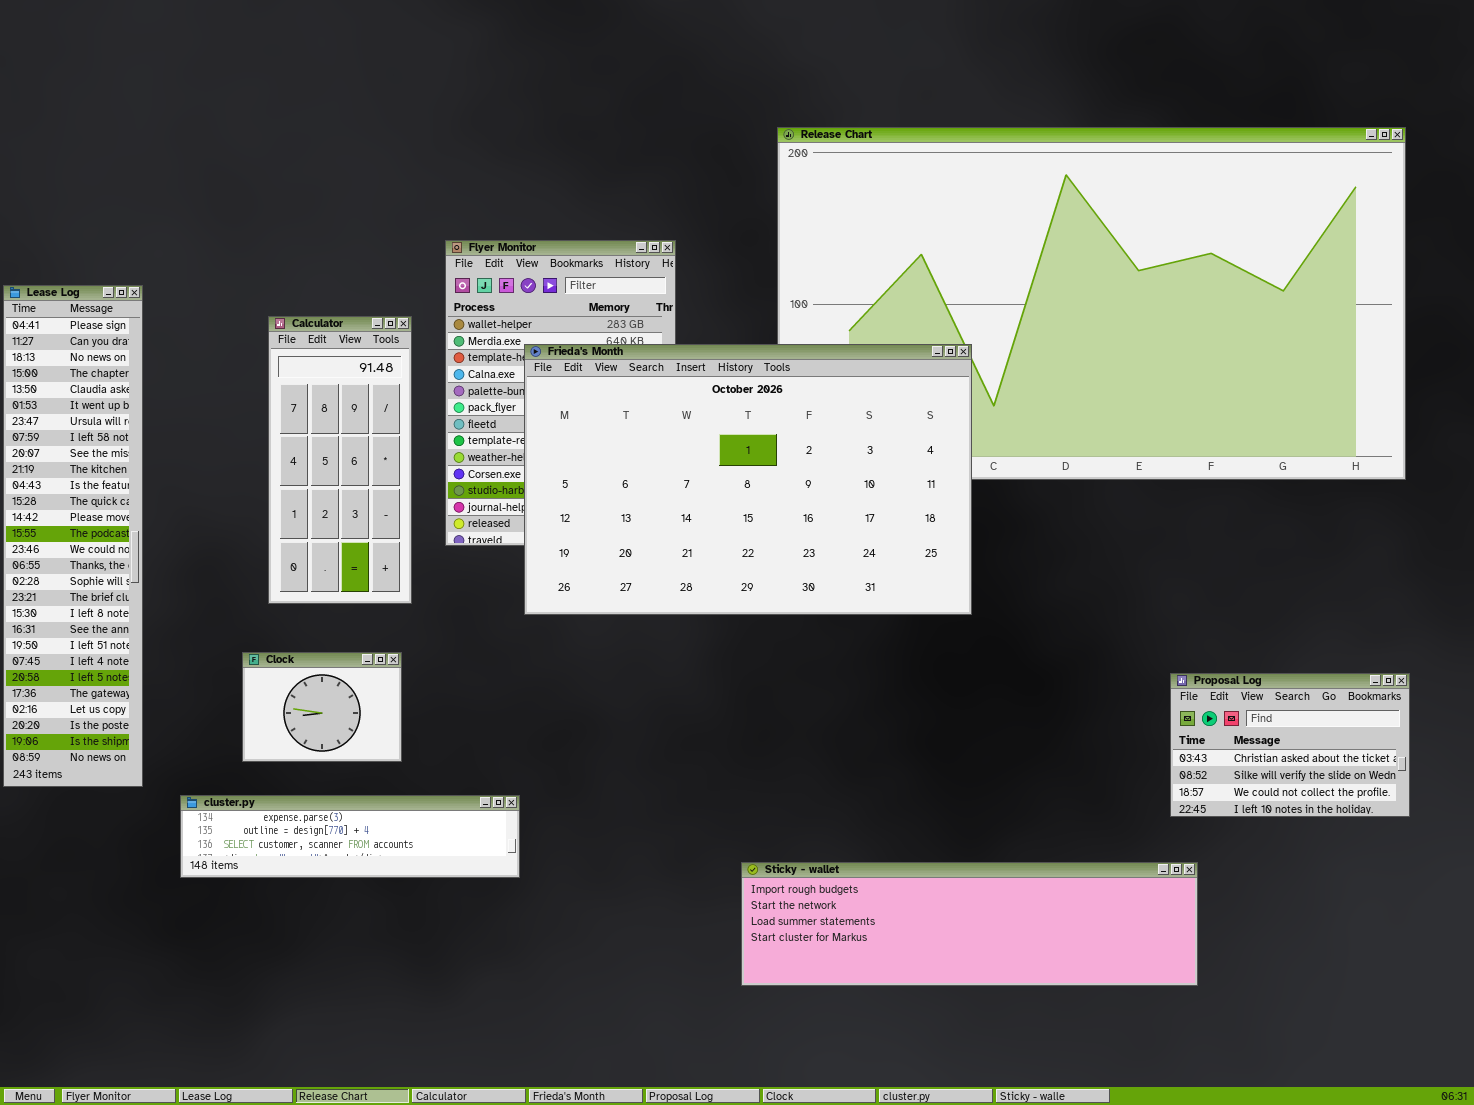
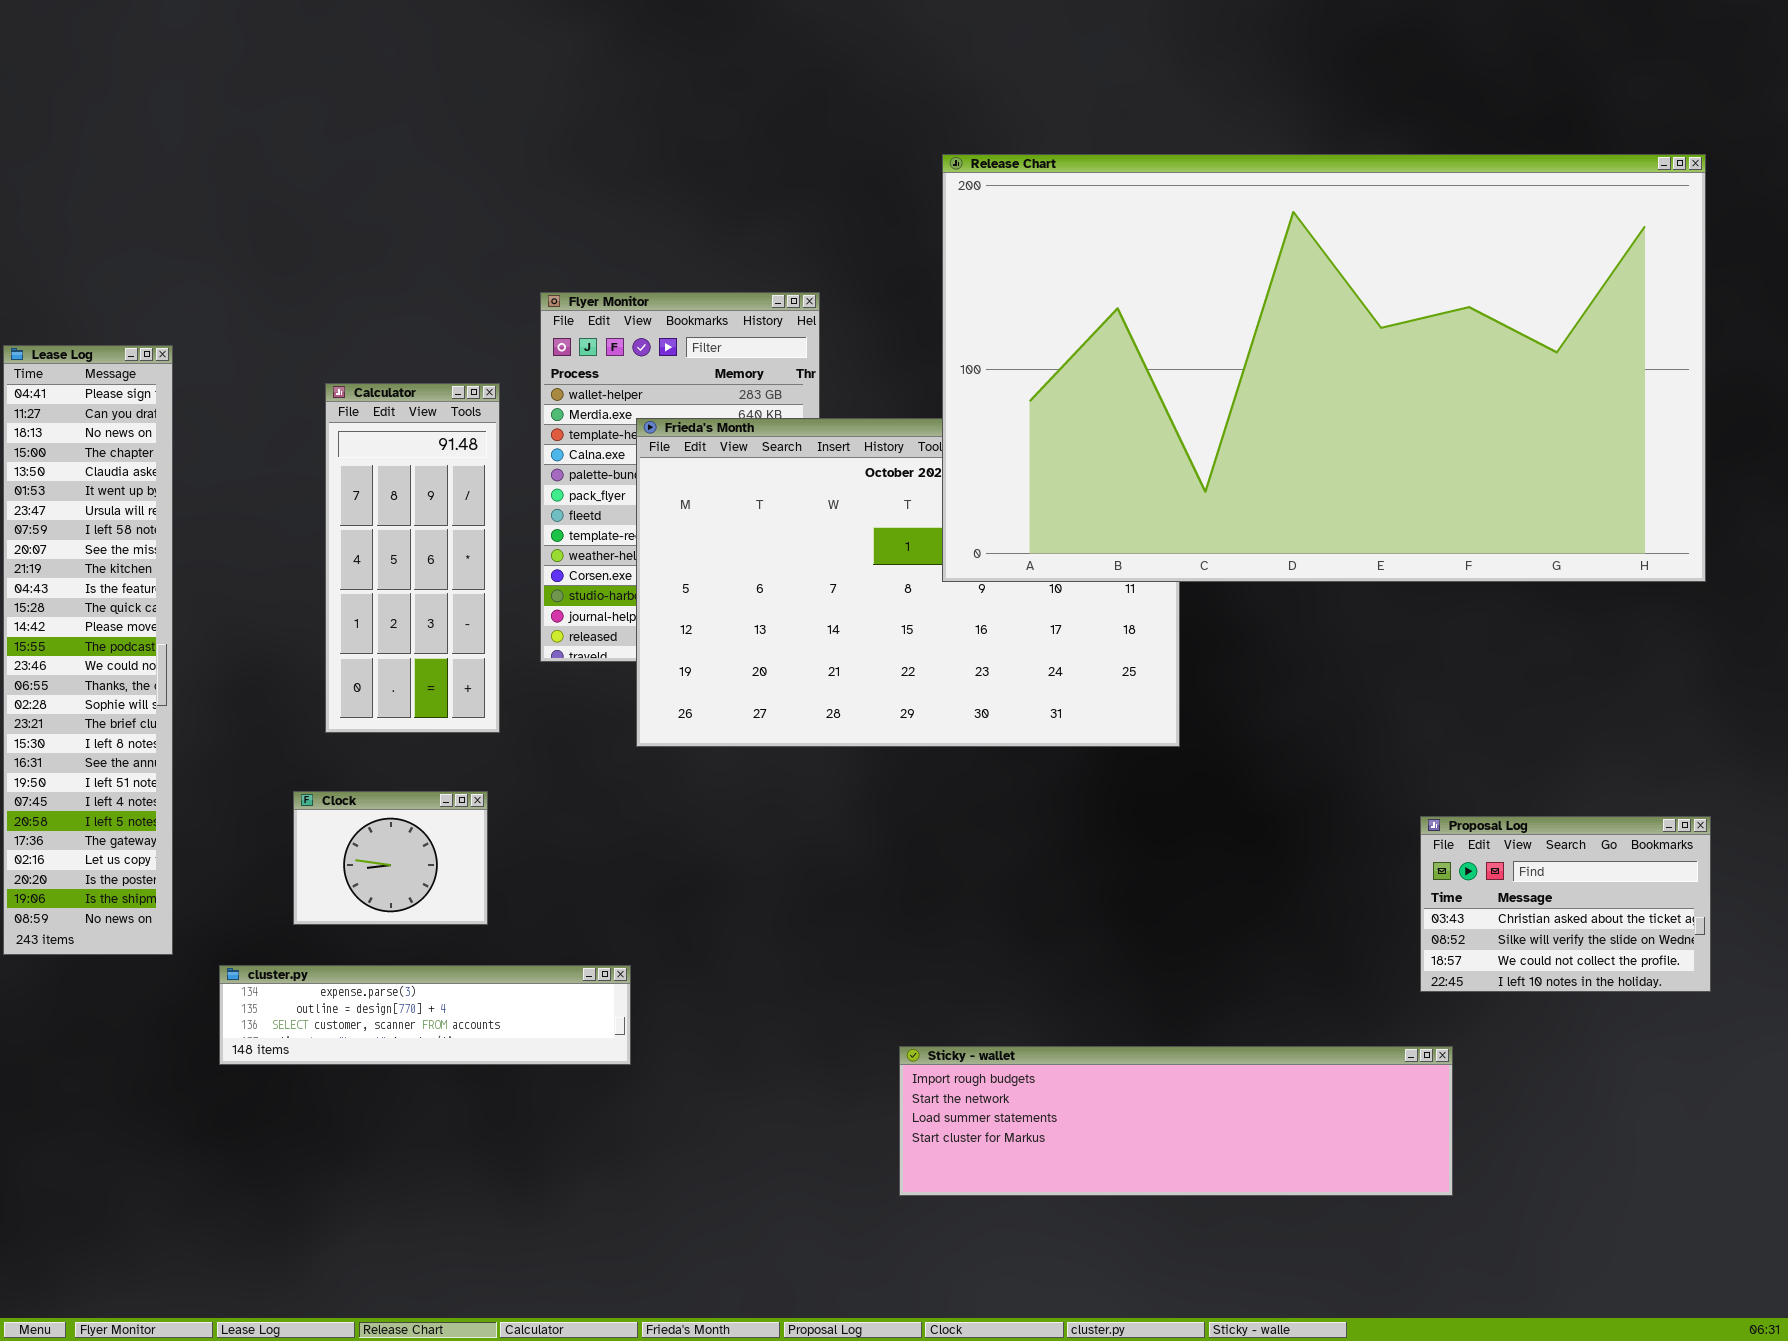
Release Chart: [777,127,1406,480] -> [942,154,1706,582], raised

